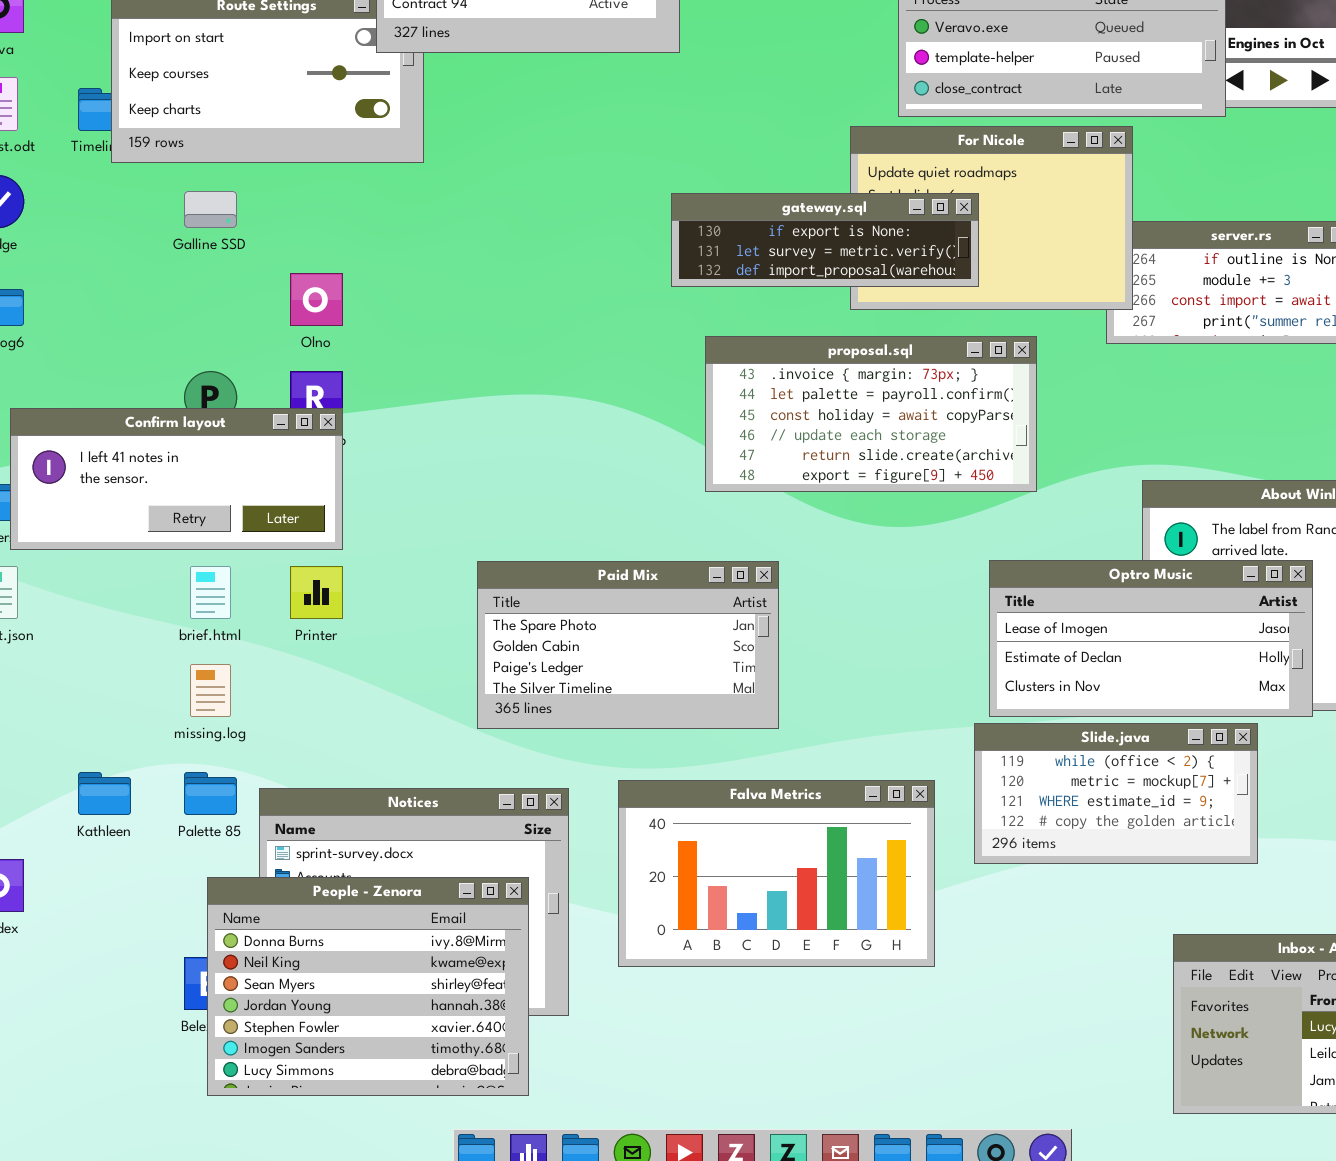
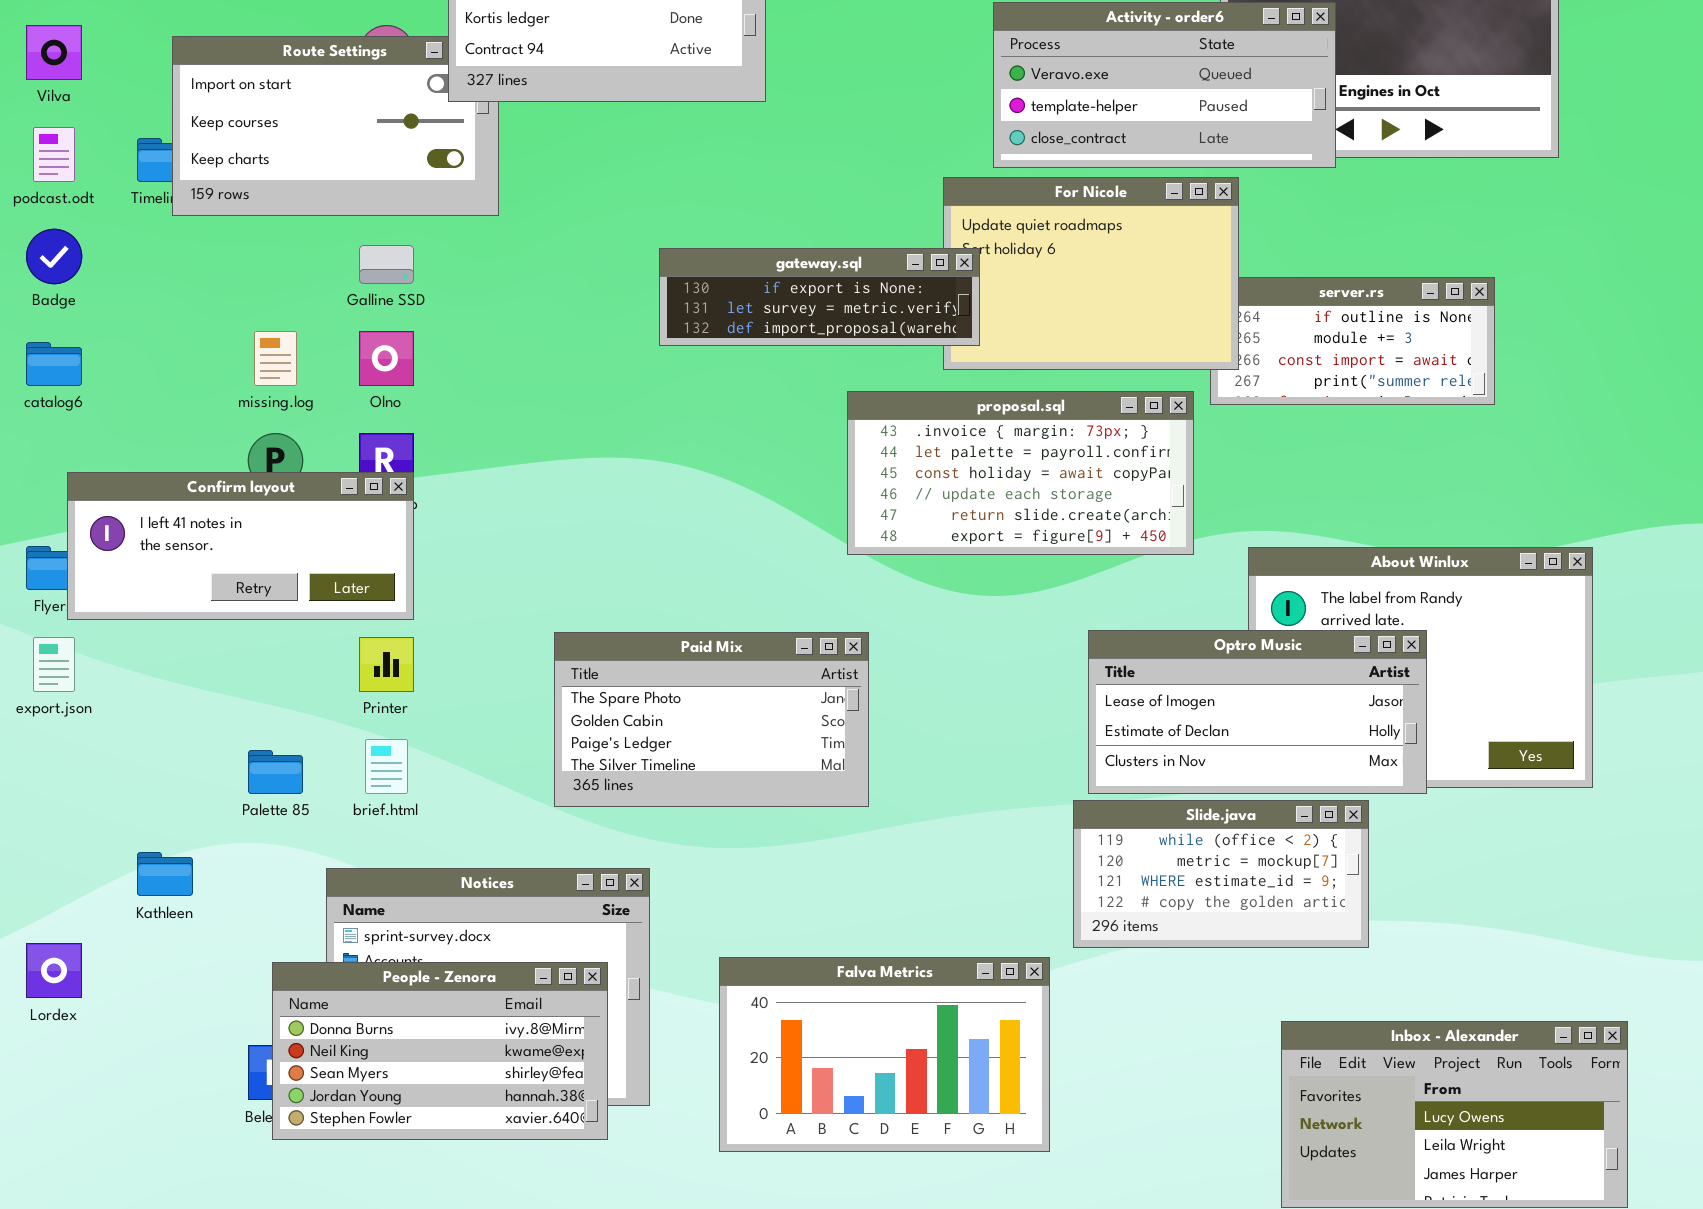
Galline SSD: [184,191,237,228] -> [359,245,414,284], moved
gateway.sql: [671,193,979,287] -> [659,248,980,346], moved
proposal.sql: [705,336,1037,492] -> [847,391,1194,555], moved
brief.html: [190,566,231,619] -> [365,739,408,794], moved
missing.log: [190,664,231,717] -> [254,331,297,386], moved
Palette 85: [184,772,237,815] -> [248,750,303,794], moved
Falva Metrics: [618,780,935,967] -> [719,957,1050,1152], moved
People - Zenora: [207,877,529,1096] -> [272,962,608,1140], resized

